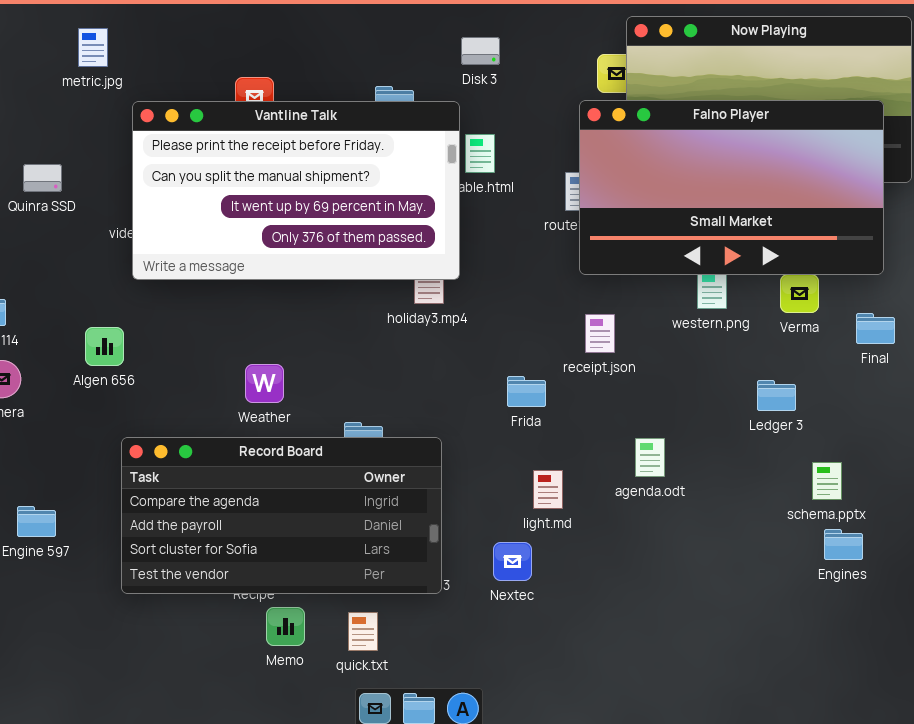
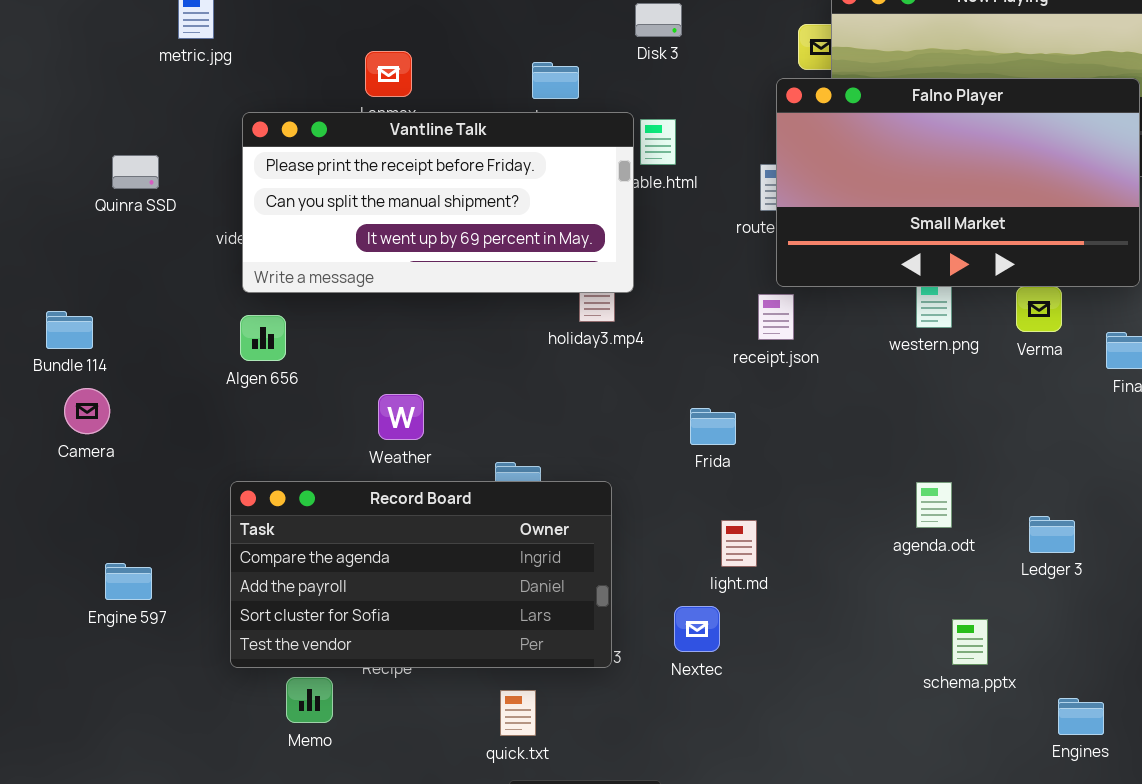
Vantline Talk: [132,101,460,280] -> [242,112,634,293], resized
receipt.json: [585,314,615,353] -> [758,294,794,340], moved
Algen 656: [85,327,124,366] -> [240,315,286,361], moved
Ledger 3: [757,380,796,411] -> [1029,516,1075,553], moved
agenda.odt: [635,438,665,477] -> [916,482,952,528], moved
schema.pptx: [812,462,842,500] -> [952,619,988,665], moved
Engines: [824,529,863,560] -> [1058,698,1104,735], moved
Memo: [266,607,305,646] -> [286,677,333,723], moved

